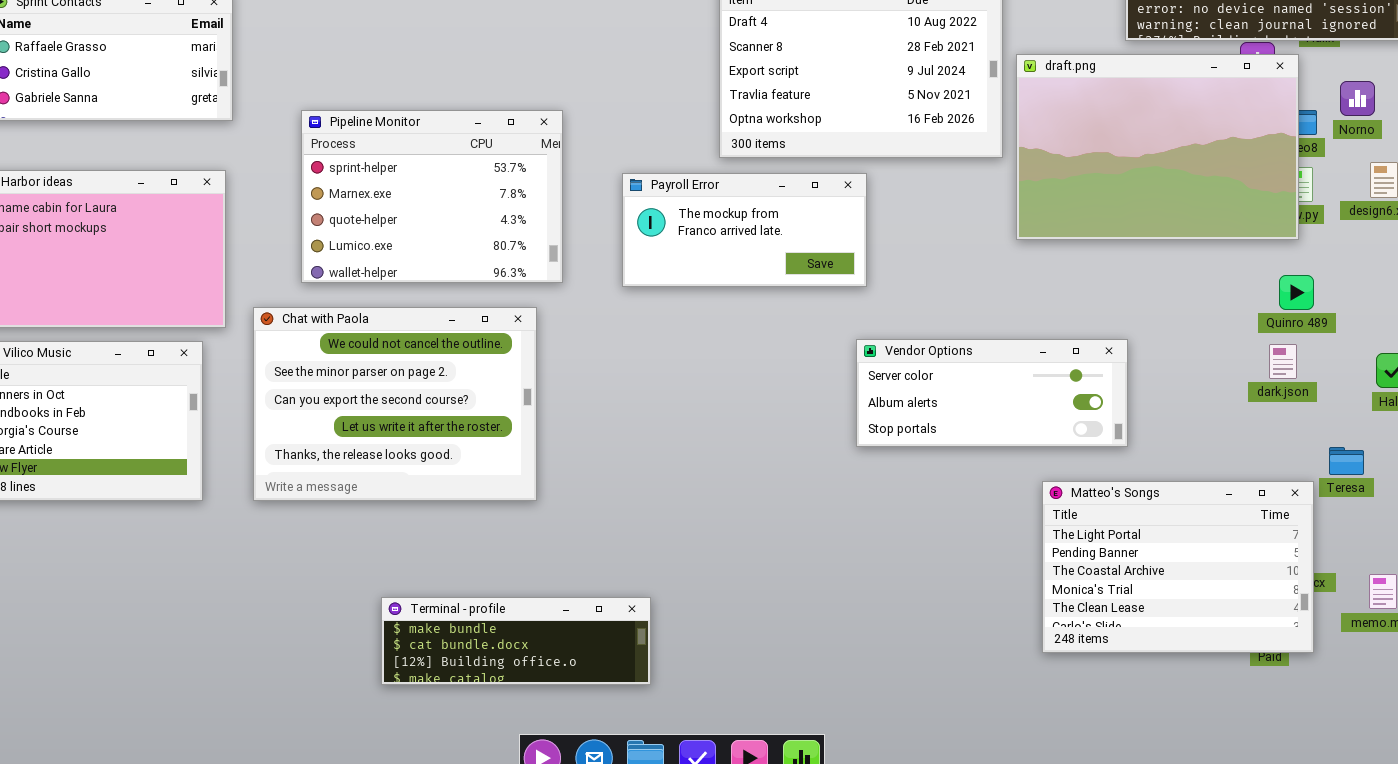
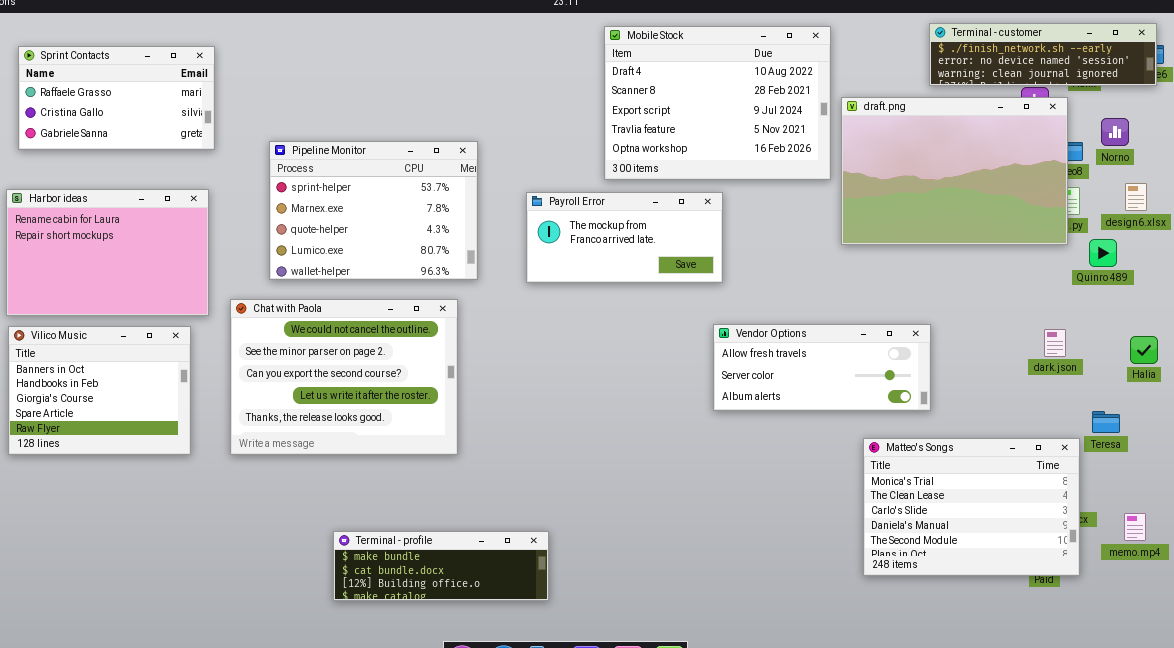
Quinro 489: [1279,275,1314,310] -> [1089,239,1117,267], moved
Vendor Options: [856,339,1128,447] -> [713,324,931,411], scrolled up 1 row
Matteo's Songs: [1042,481,1314,653] -> [863,438,1080,576], scrolled down 3 rows

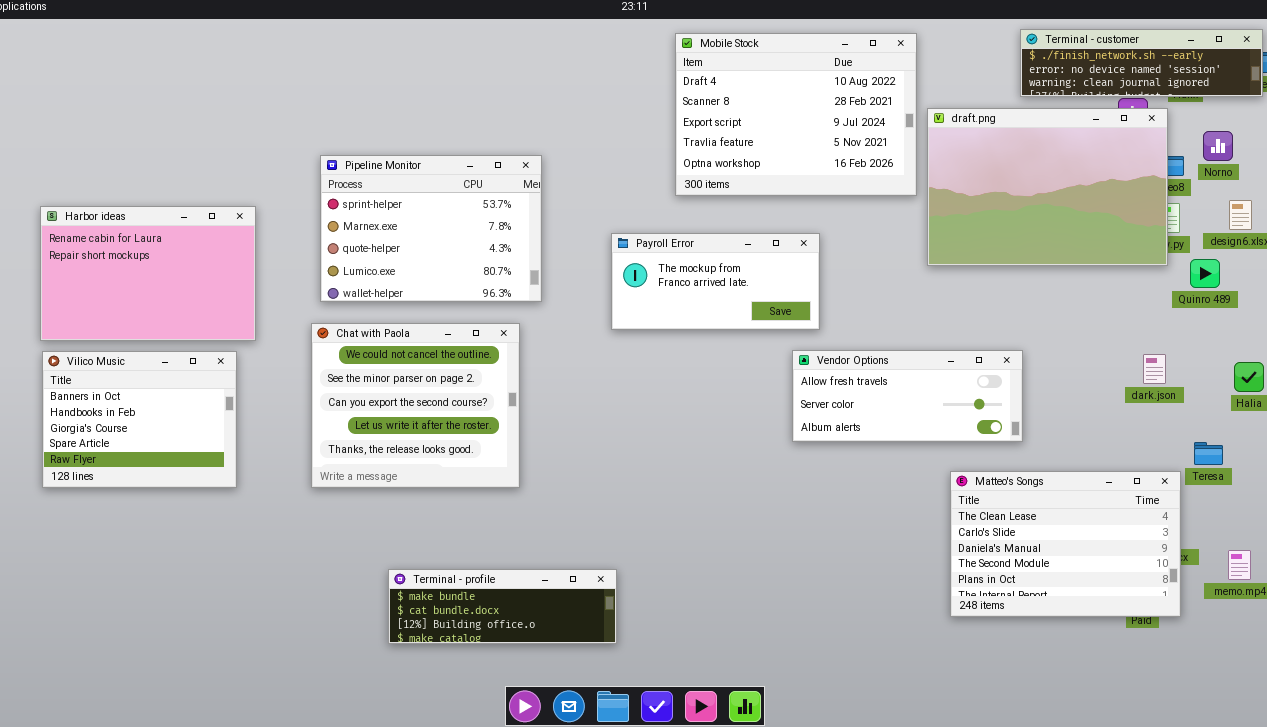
Sprint Contacts: [18,46,215,150] -> none, closed
Payroll Error: [526,192,723,283] -> [611,233,820,330], moved
Chat with Paola: [230,299,458,455] -> [311,323,520,488], resized
Matteo's Songs: [863,438,1080,576] -> [950,471,1181,617], scrolled down 1 row

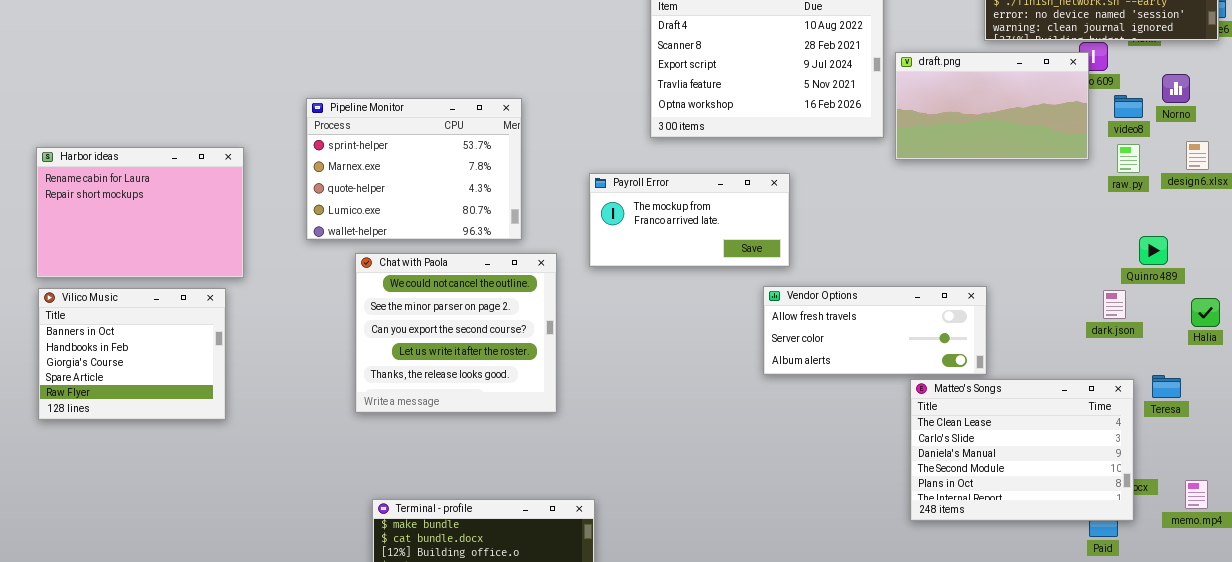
draft.png: [927,108,1168,266] -> [895,52,1089,160], resized
Quinro 489: [1190,259,1220,288] -> [1139,236,1168,265], moved
Chat with Paola: [311,323,520,488] -> [355,253,557,413], moved
Matteo's Songs: [950,471,1181,617] -> [910,379,1134,521], moved

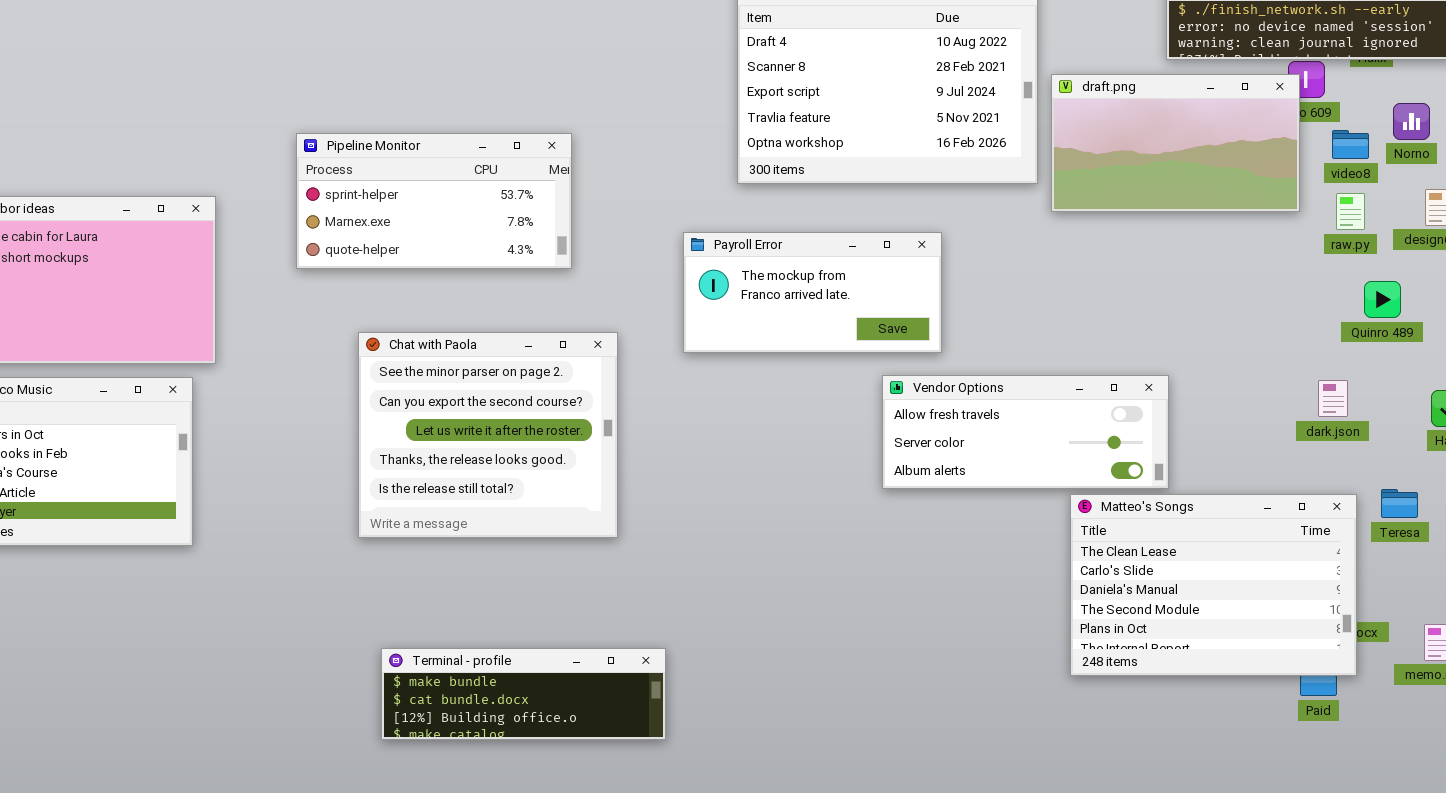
Pipeline Monitor: [306,98,522,240] -> [296,133,572,269], resized
Payroll Error: [589,173,790,267] -> [683,232,942,353], moved
Quinro 489: [1139,236,1168,265] -> [1364,281,1401,318], moved
Chat with Paola: [355,253,557,413] -> [358,332,618,538], scrolled down 1 row

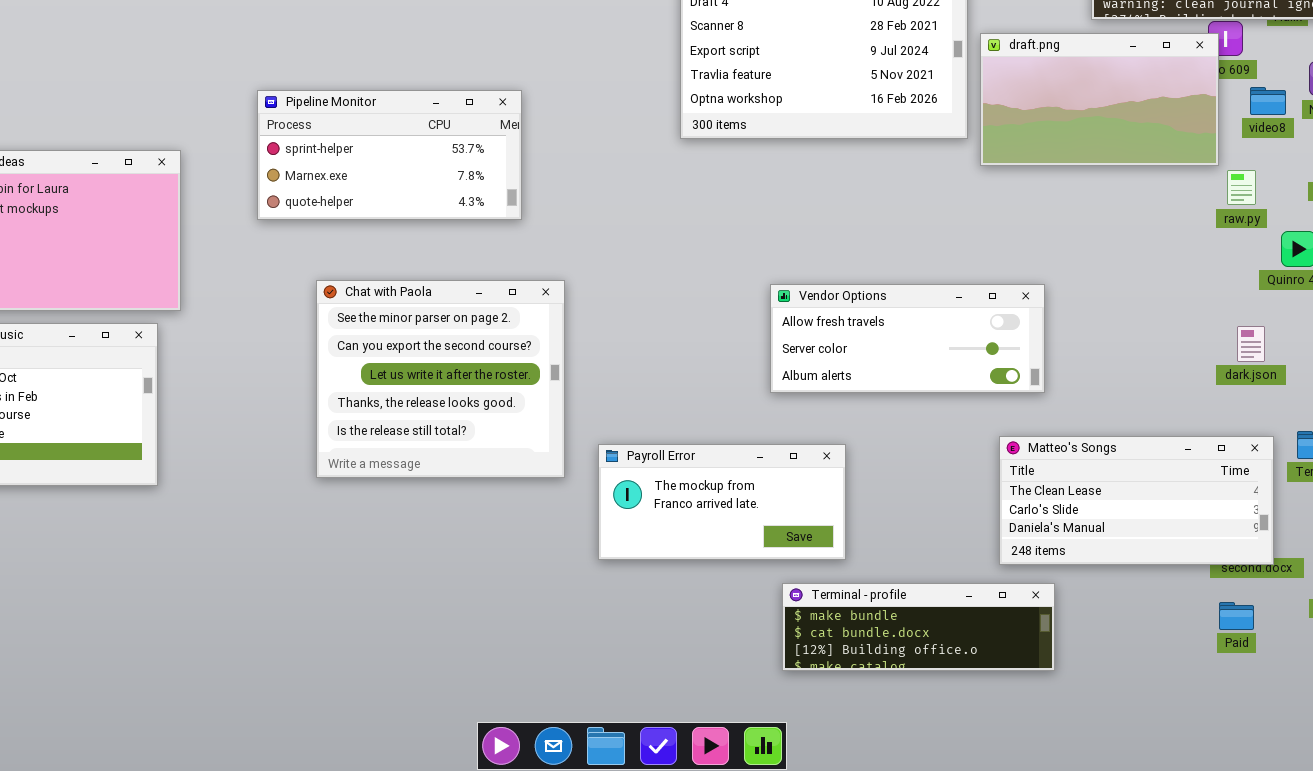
raw.py: [1336,193,1365,230] -> [1227,170,1256,205], moved
Payroll Error: [683,232,942,353] -> [598,444,846,560], moved
Vendor Options: [882,375,1169,489] -> [770,284,1045,393], moved
Matteo's Songs: [1070,494,1357,676] -> [999,436,1274,565], resized
Terminal - profile: [381,648,666,740] -> [782,583,1055,671], moved

